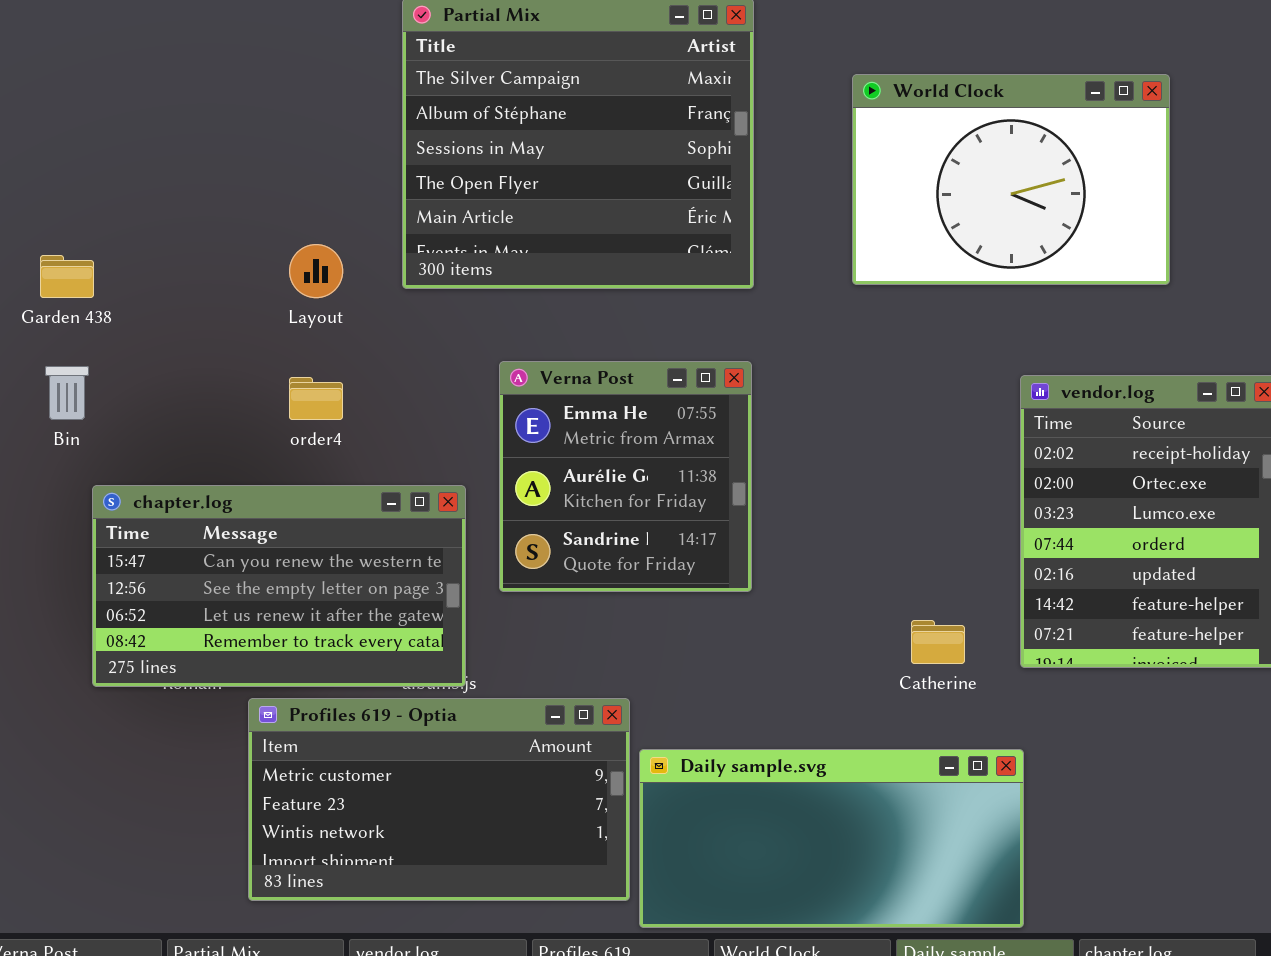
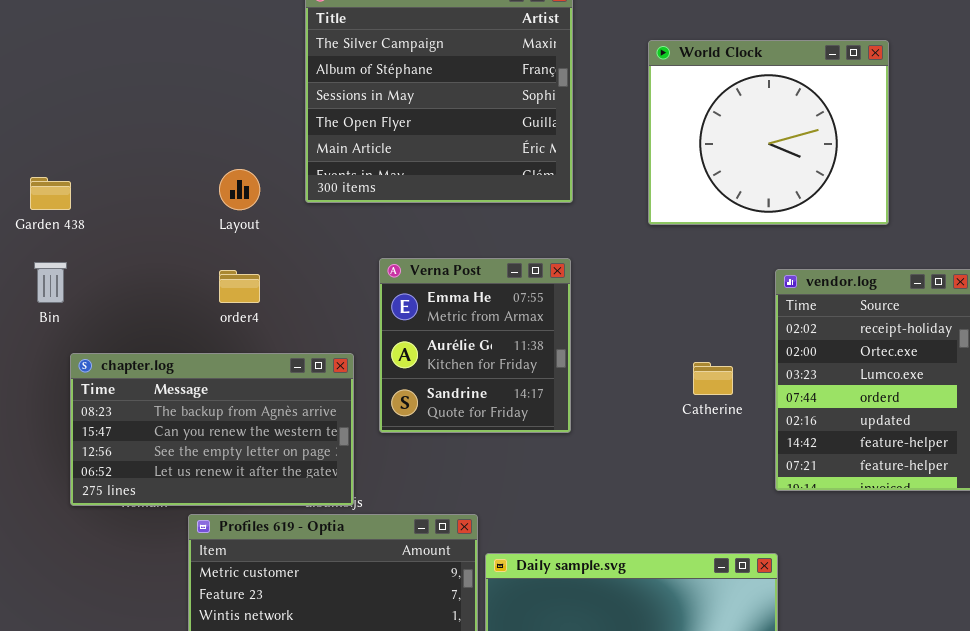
World Clock: [852,74,1170,285] -> [648,40,889,225], resized
chapter.log: [92,485,466,687] -> [70,353,354,506], scrolled up 1 row
Catherine: [911,620,965,664] -> [693,362,733,395], moved

